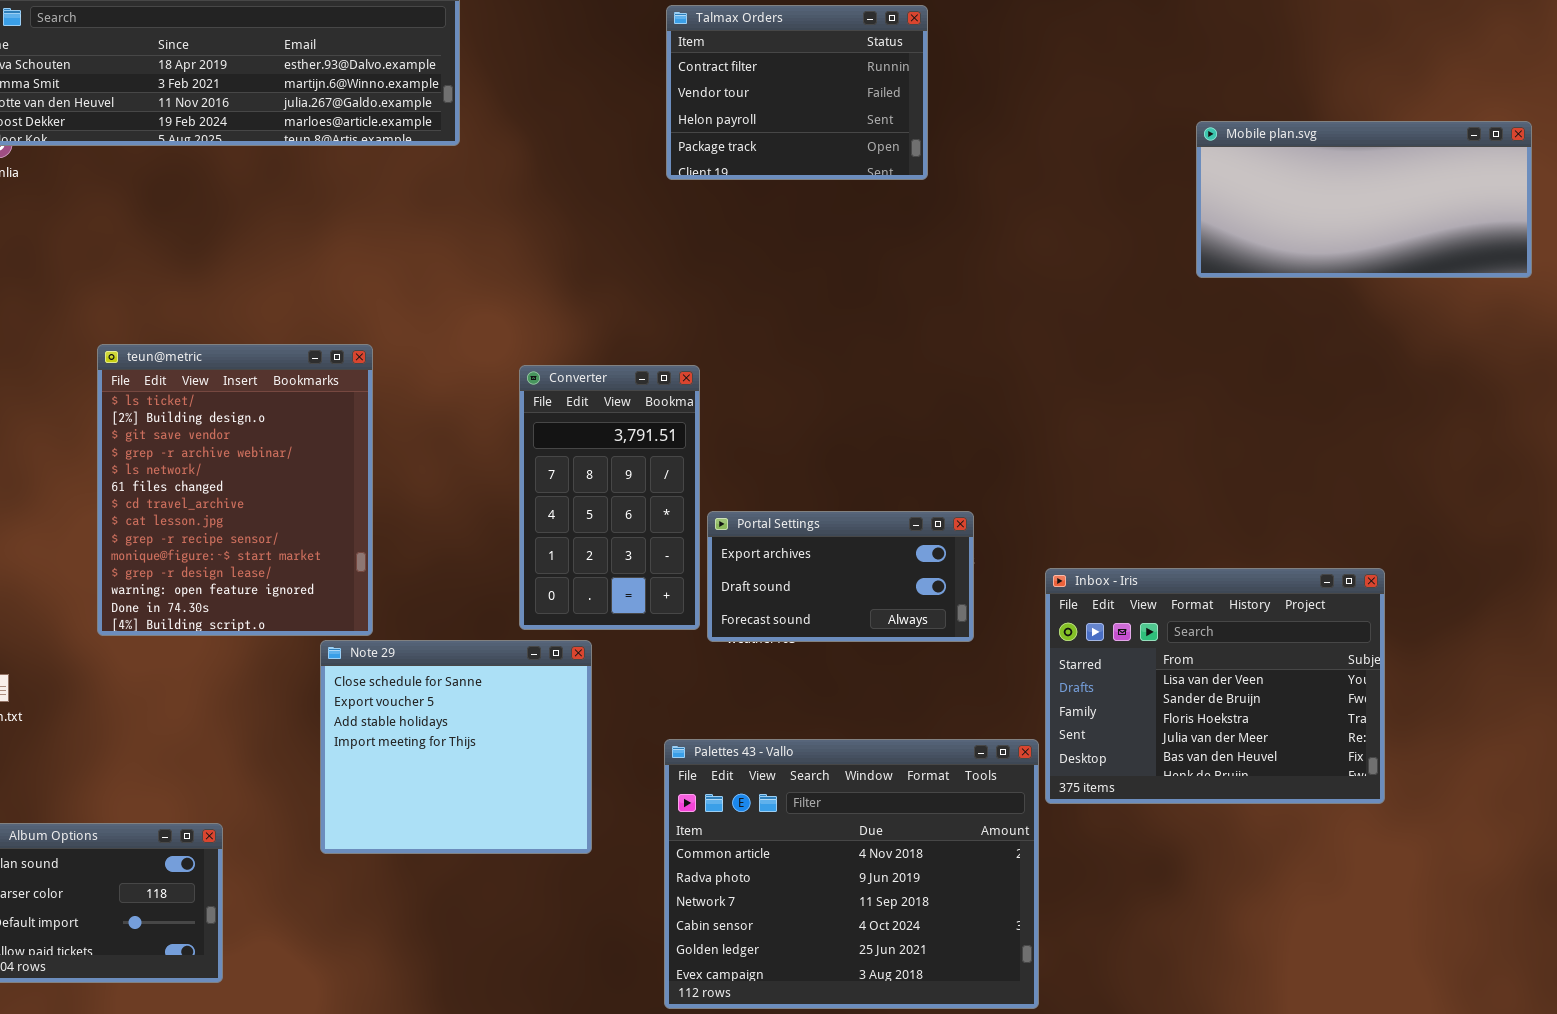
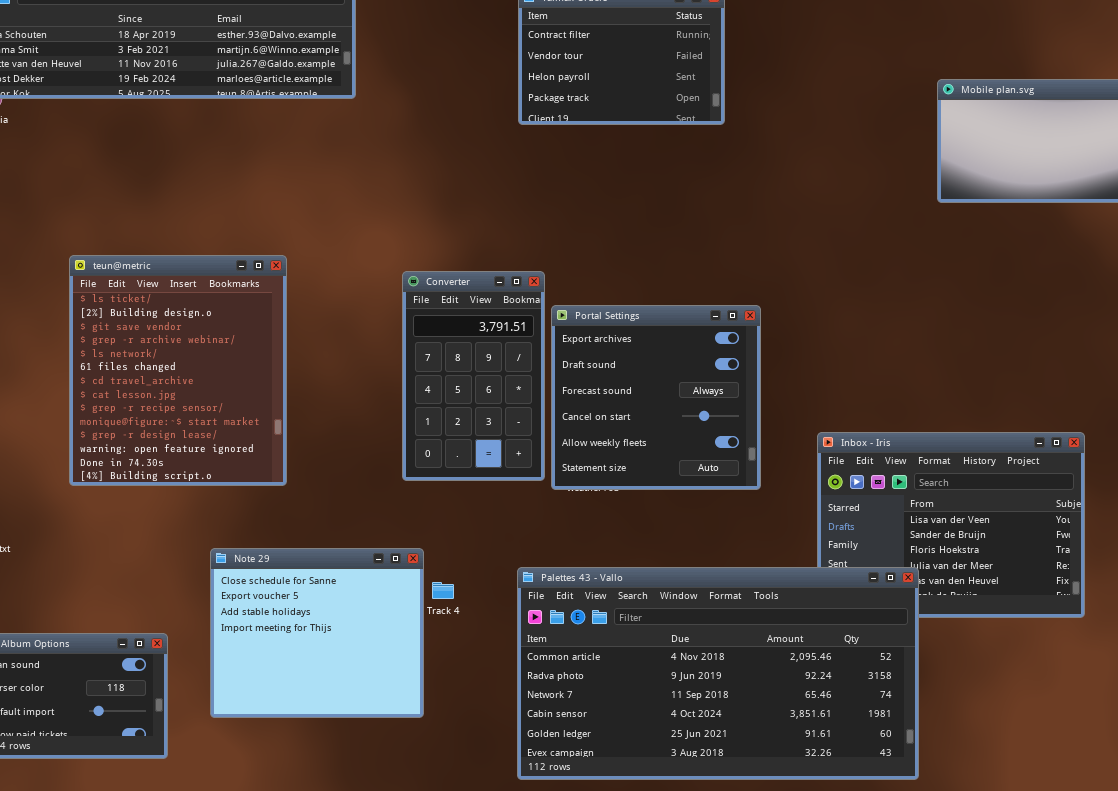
Portal Settings: [707,511,974,642] -> [551,305,761,490], resized
Note 29: [320,640,592,854] -> [210,548,424,718], moved
Palettes 43 - Vallo: [664,739,1039,1009] -> [517,567,919,780], resized

